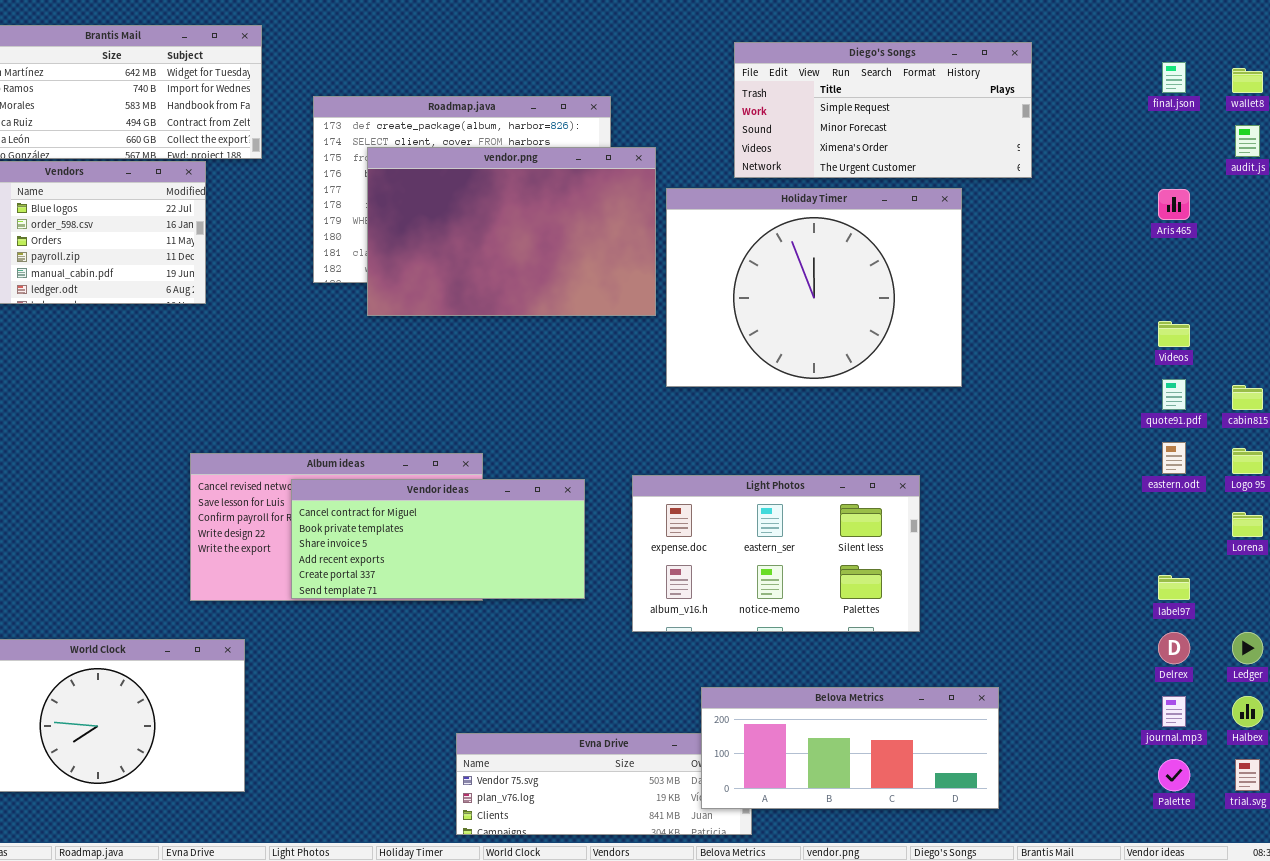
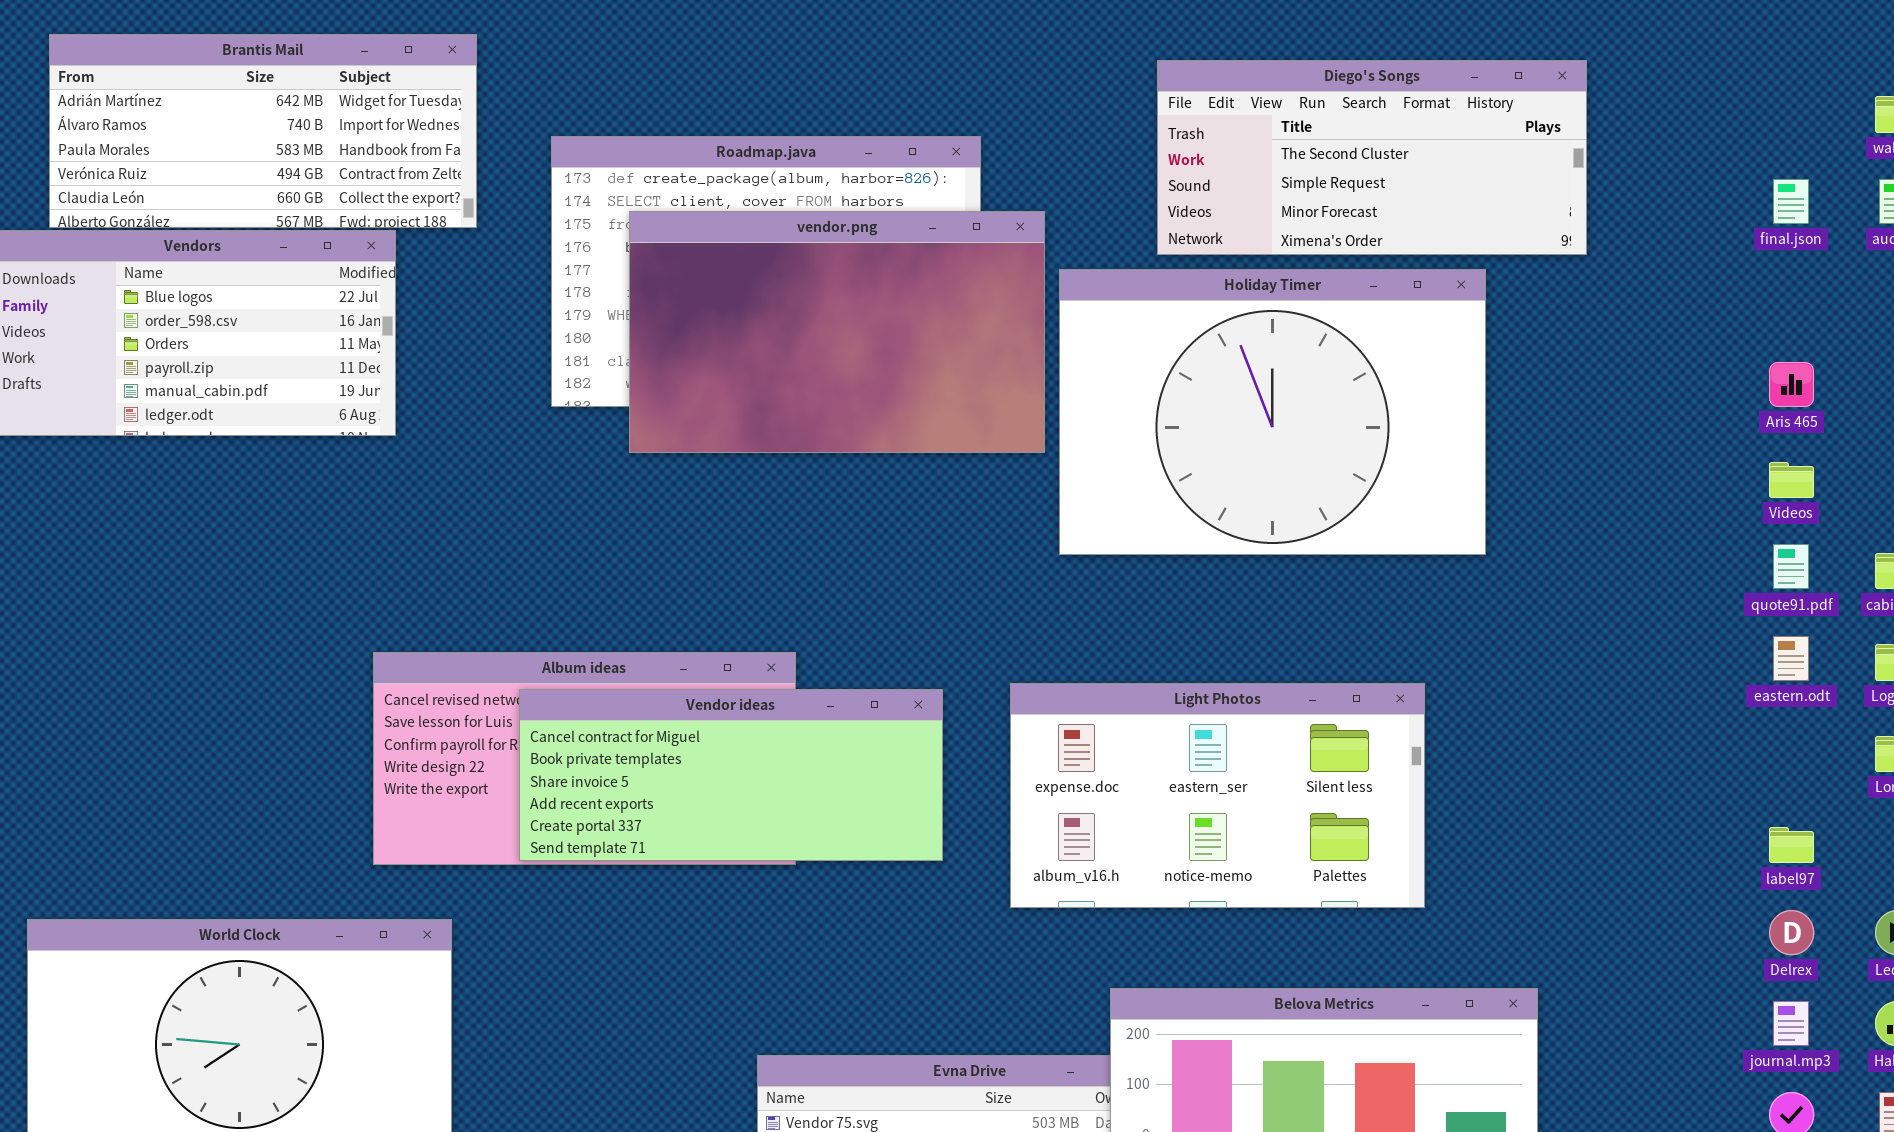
Diego's Songs: [734,42,1032,178] -> [1157,60,1587,255], scrolled up 1 row
final.json: [1162,62,1186,93] -> [1773,179,1809,224], moved
Aris 465: [1158,189,1190,220] -> [1769,362,1814,407], moved

